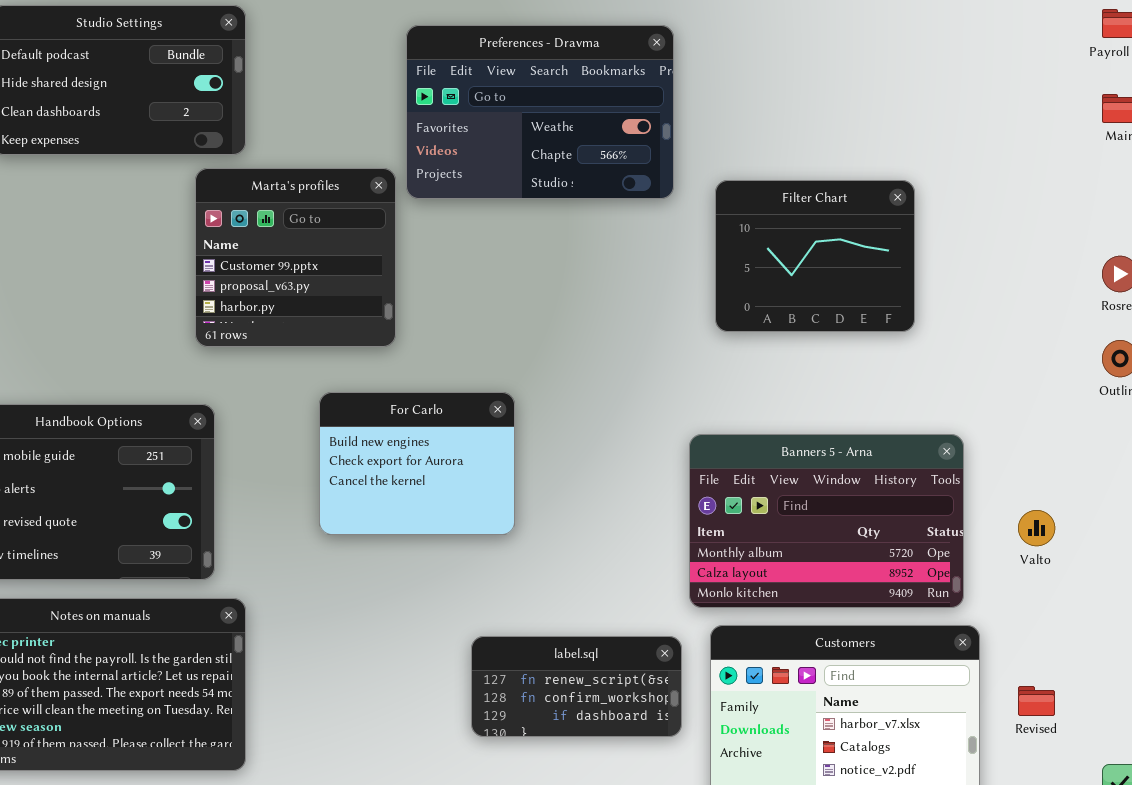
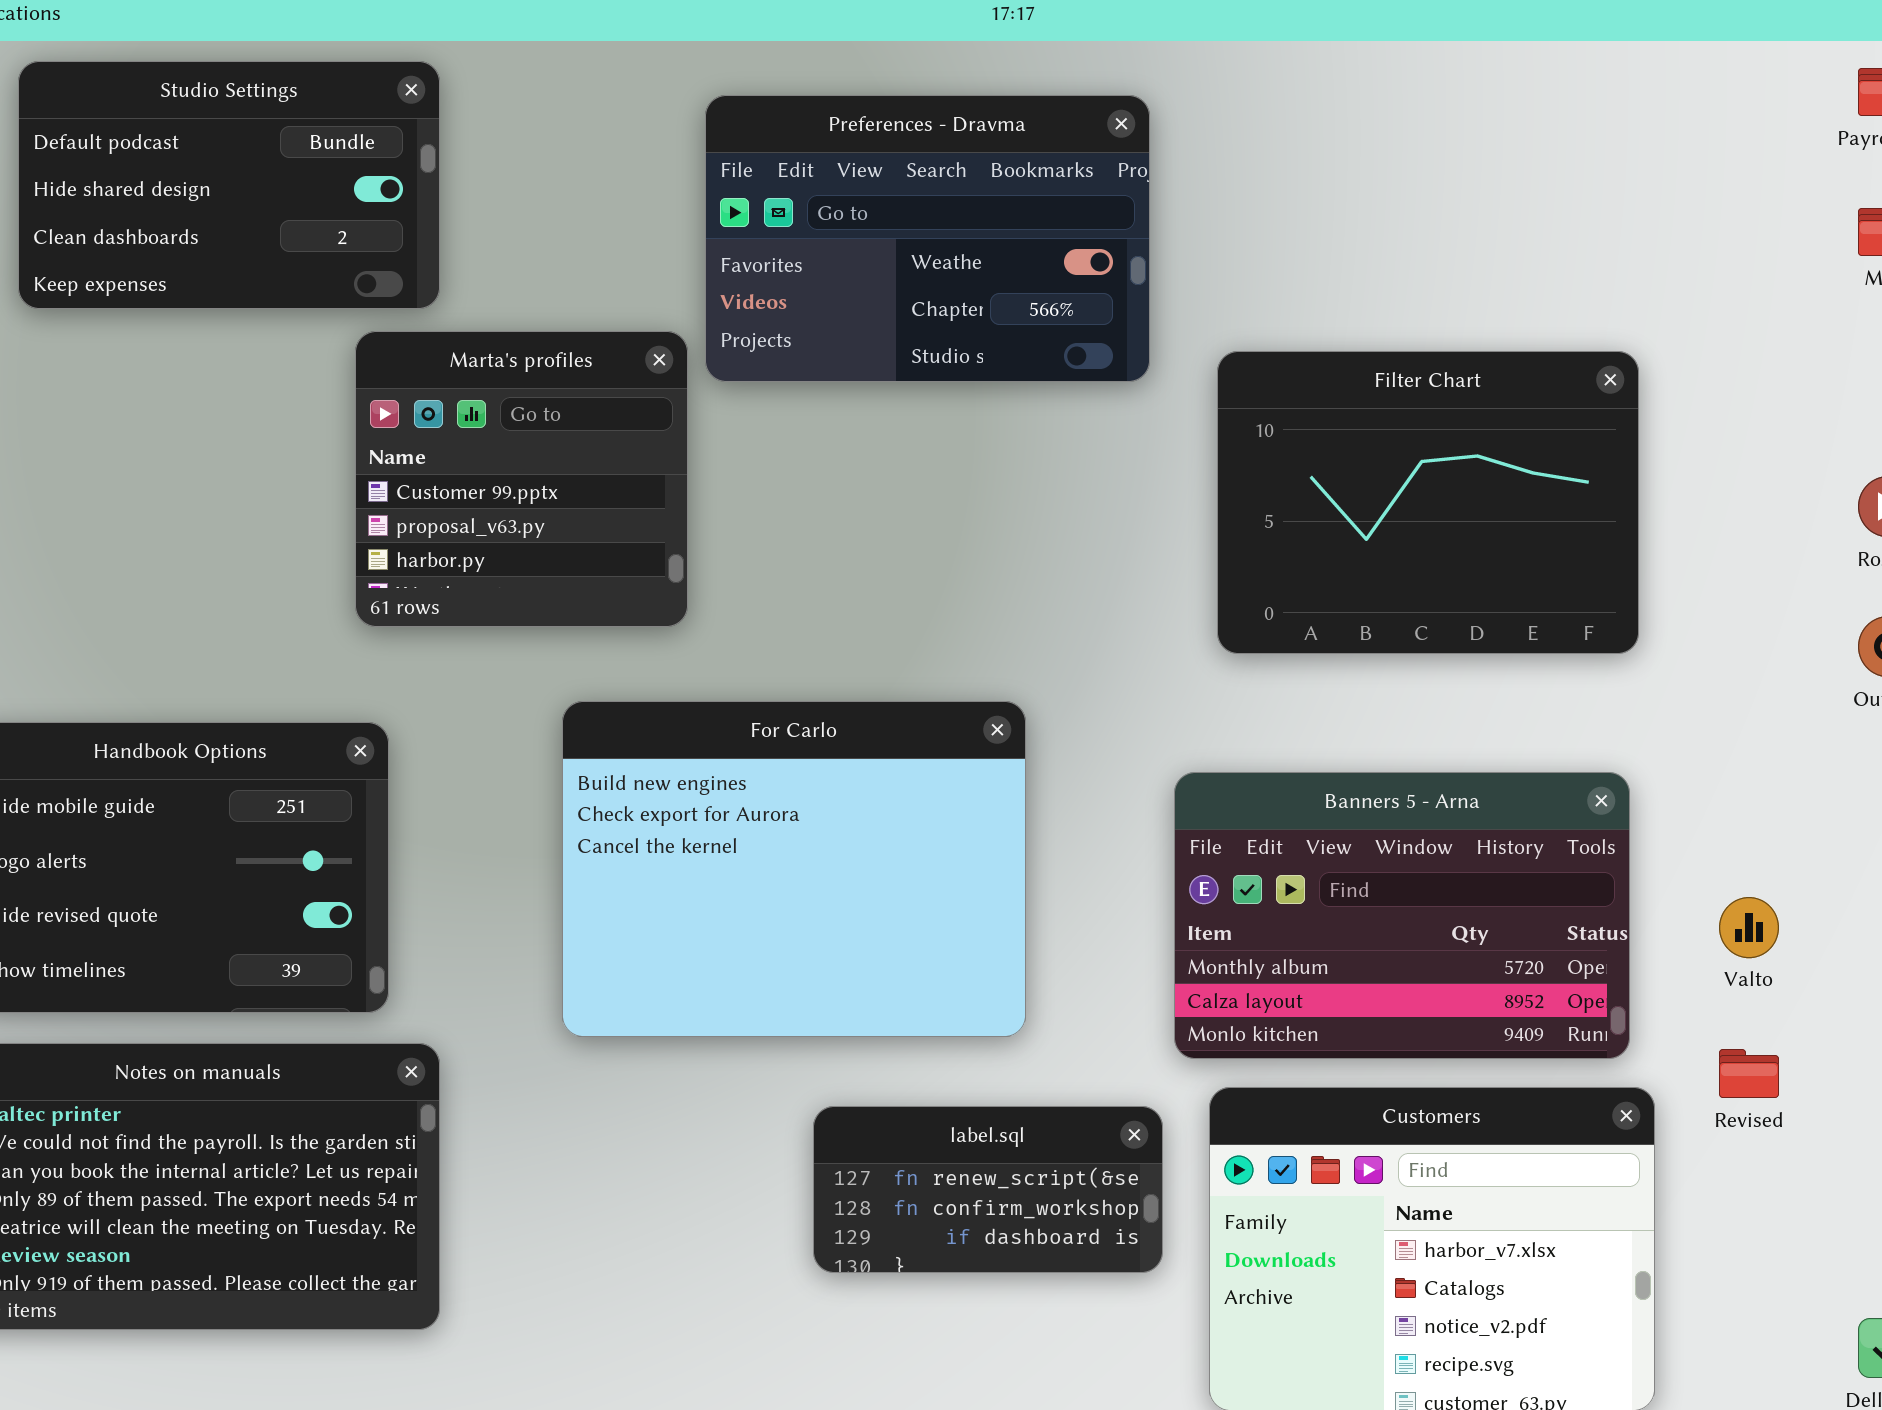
Filter Chart: [715,180,915,332] -> [1217,351,1639,654], resized
For Carlo: [319,392,515,535] -> [562,701,1026,1037], resized
Revised: [1018,686,1055,716] -> [1719,1049,1779,1098], moved

